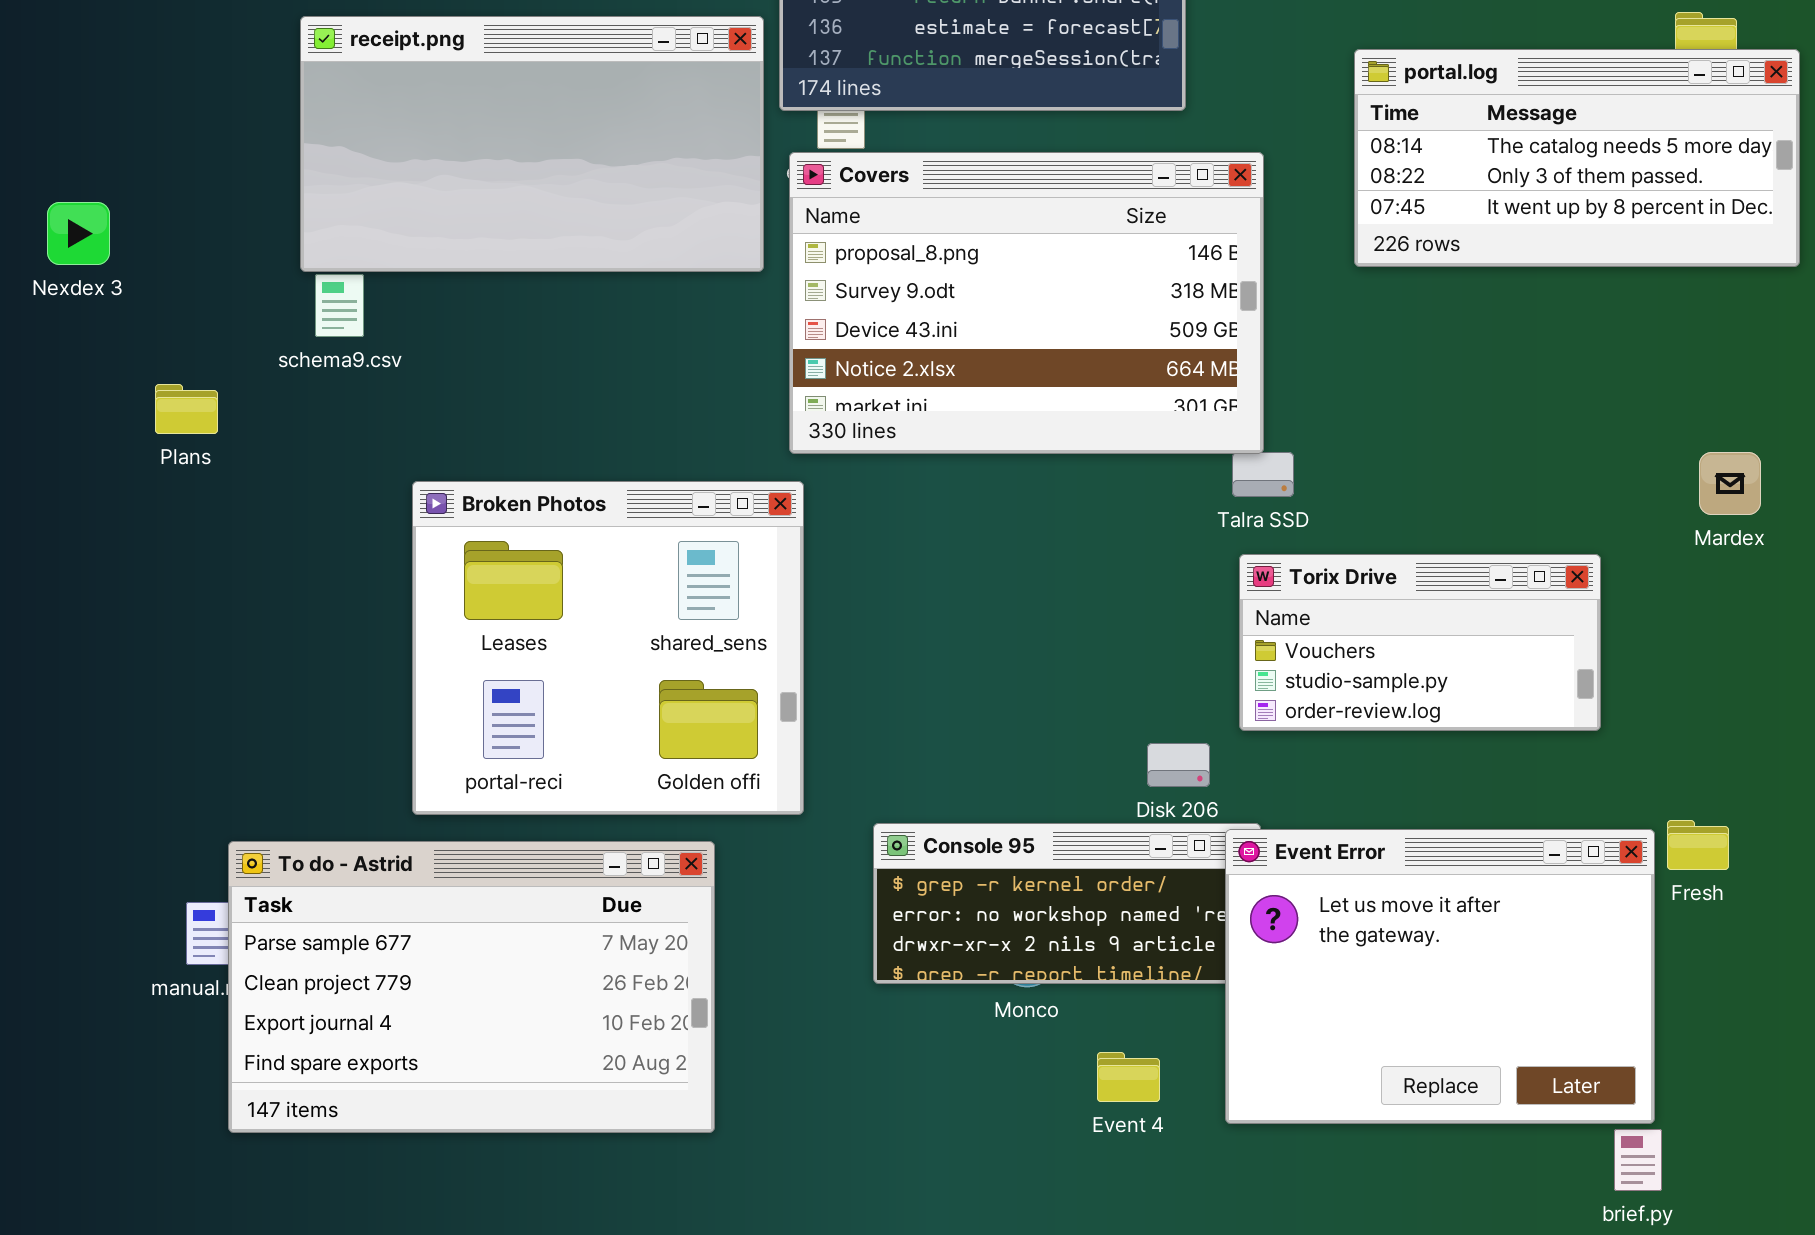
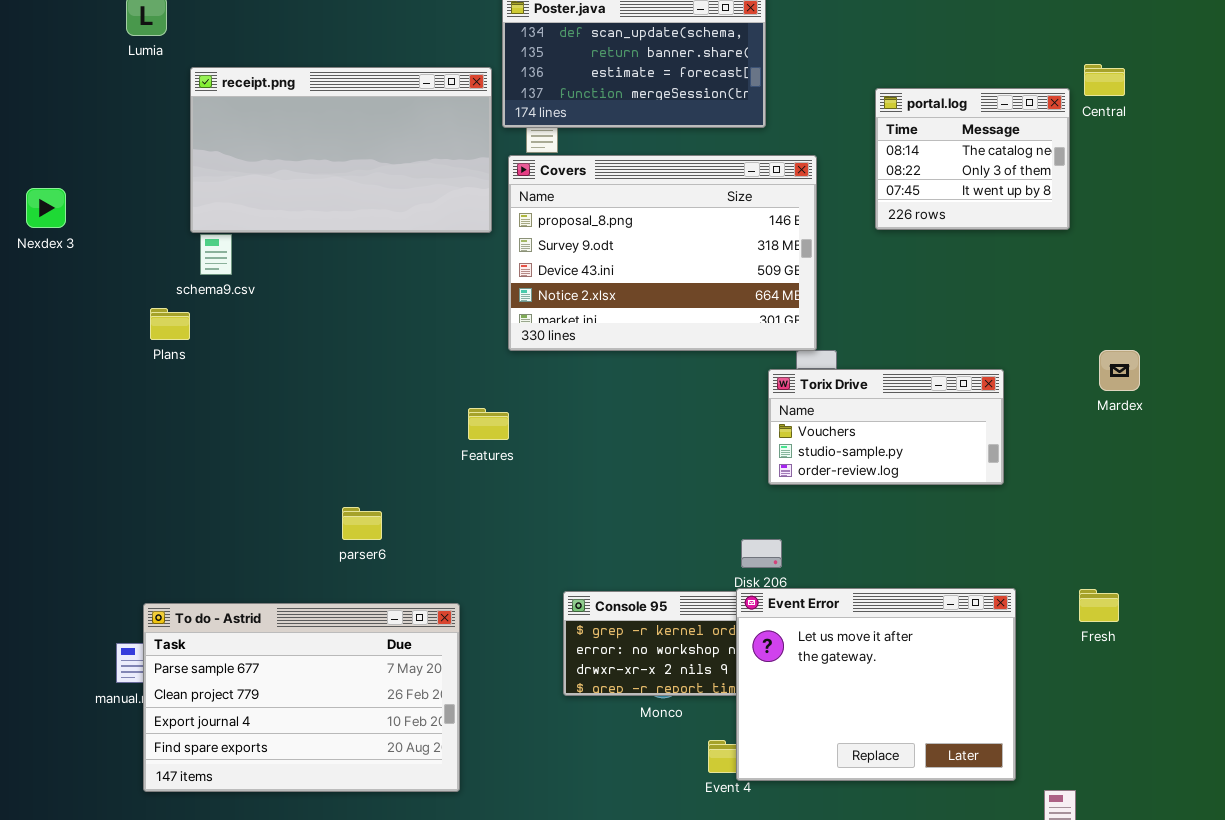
portal.log: [1354,49,1800,267] -> [875,88,1070,230], resized
Plans: [155,384,218,434] -> [150,308,190,340], moved
Broken Photos: [412,481,804,815] -> none, closed
Torix Drive: [1239,554,1601,731] -> [768,369,1004,485], moved
Event Error: [1225,829,1655,1124] -> [736,588,1016,781], moved

